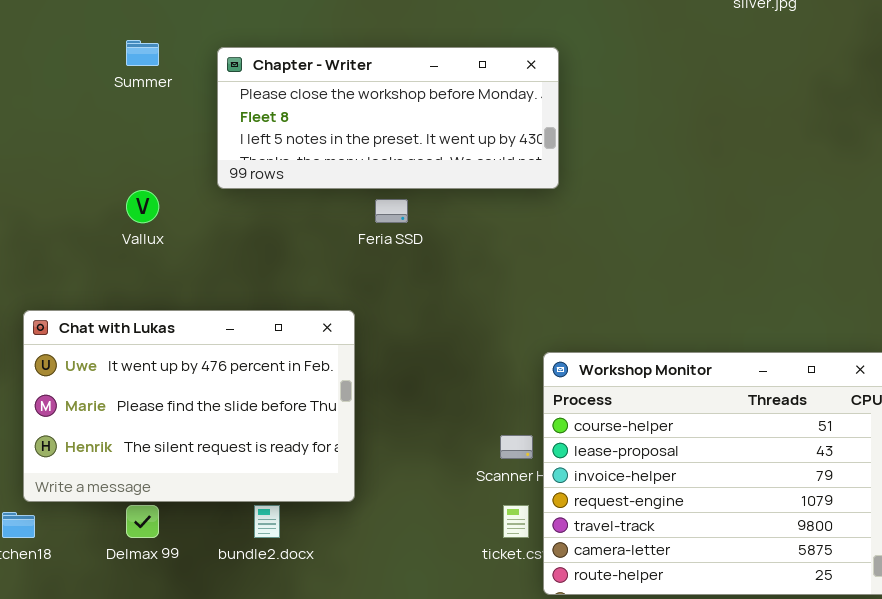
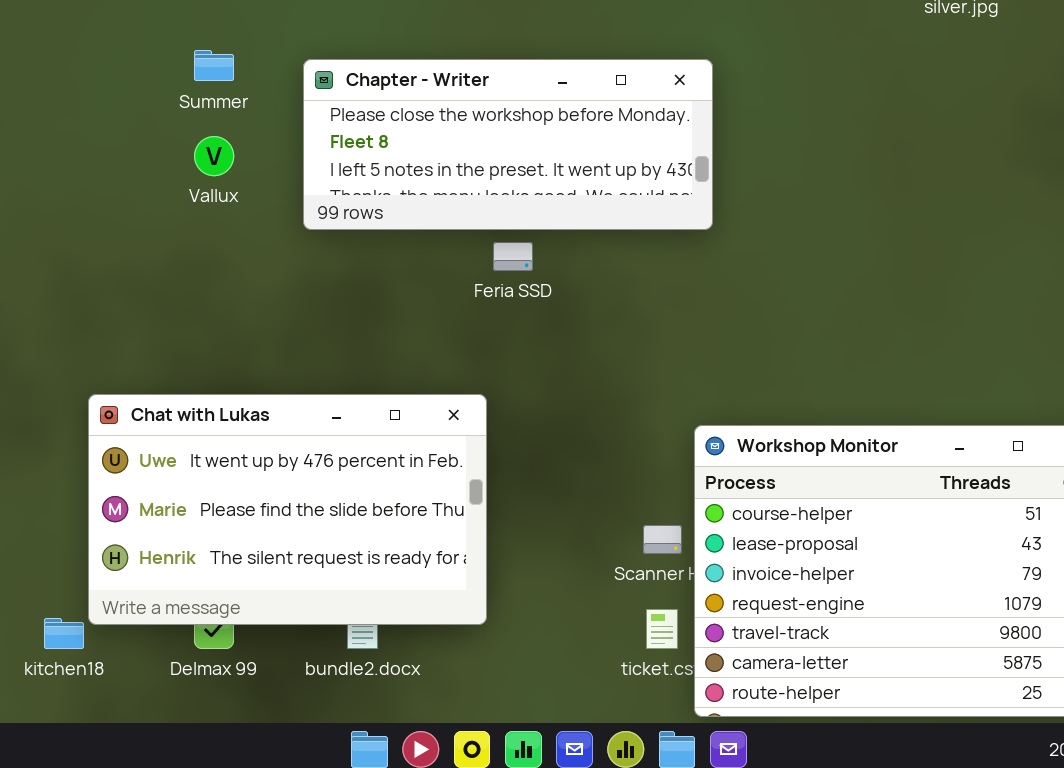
Vallux: [126,190,159,223] -> [194,136,234,176], moved
Chat with Lukas: [23,310,355,502] -> [88,394,487,625], moved

